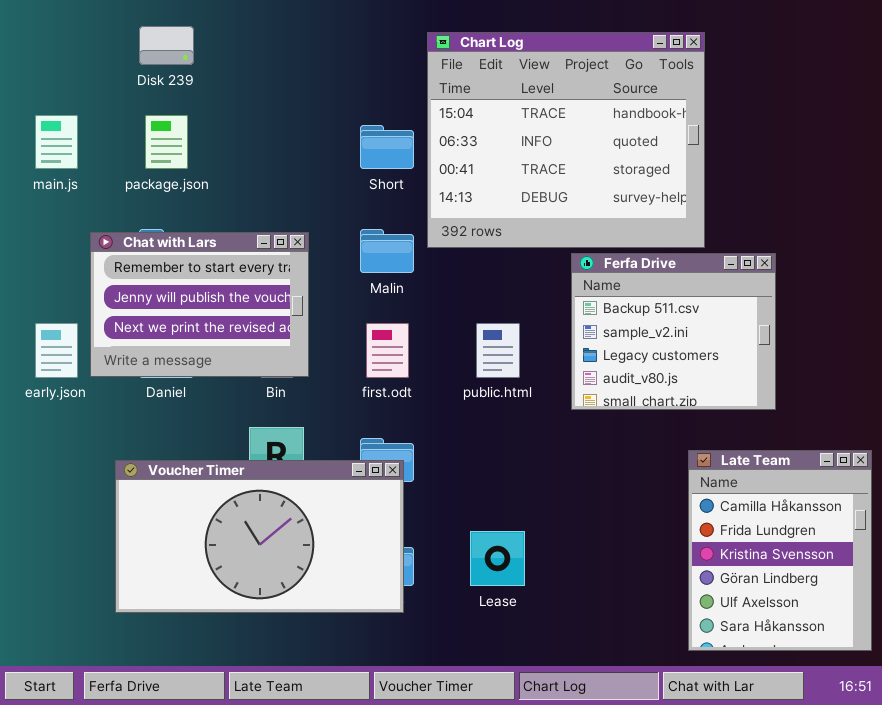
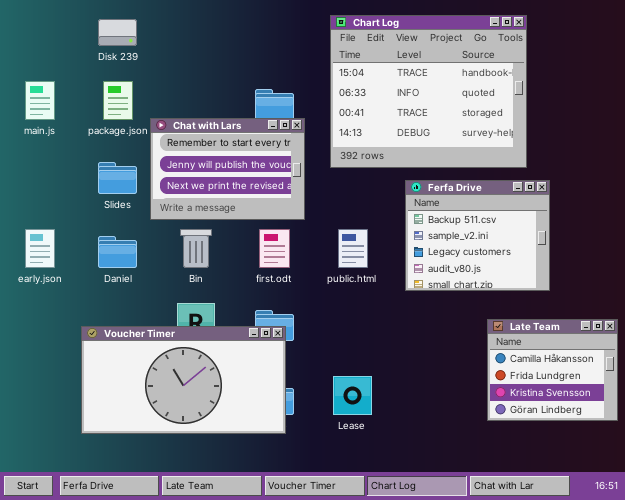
Chart Log: [427,32,705,248] -> [330,15,527,168], moved
Chat with Lars: [90,232,309,377] -> [150,118,305,220], moved
Late Team: [688,450,872,651] -> [487,319,618,421], resized

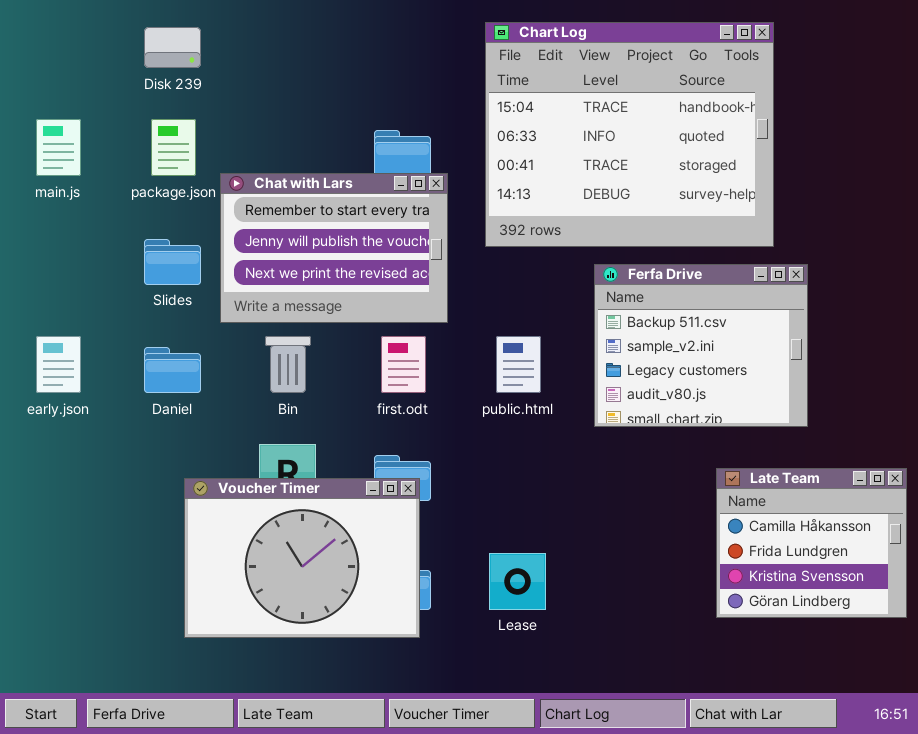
Voucher Timer: [81,326,286,434] -> [184,478,420,638], resized

